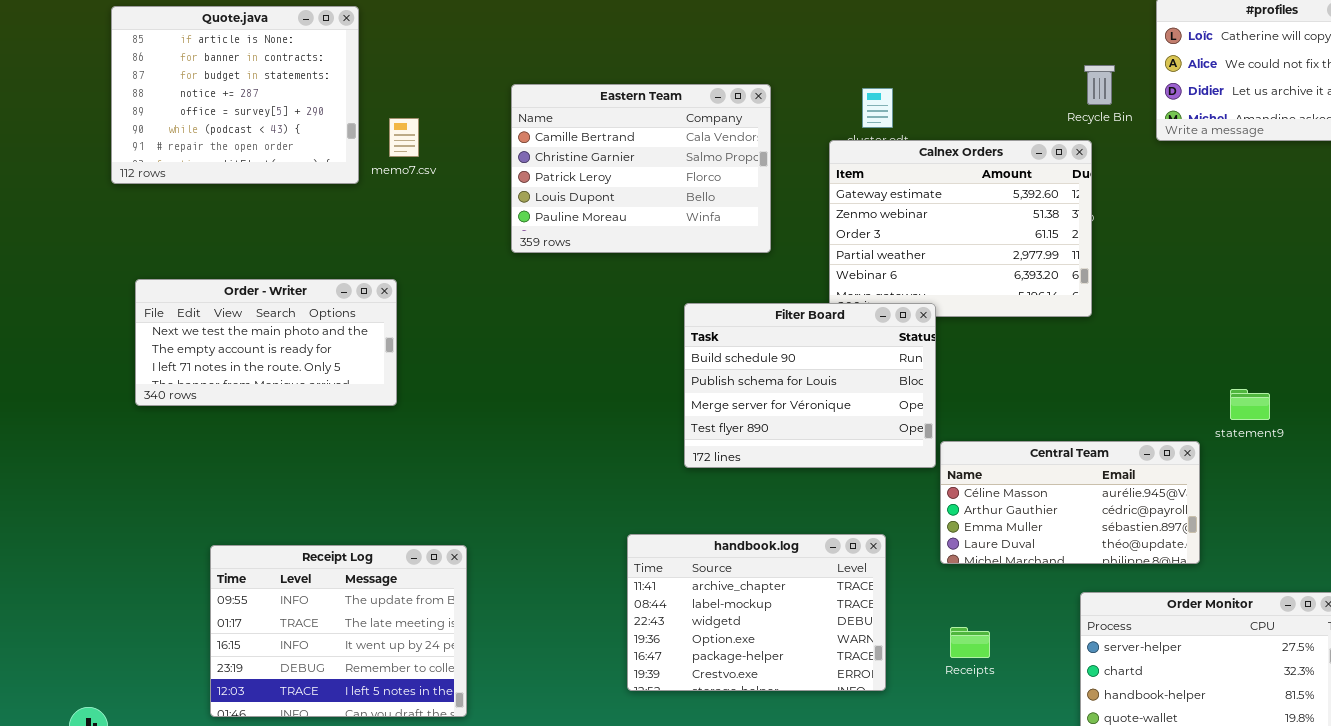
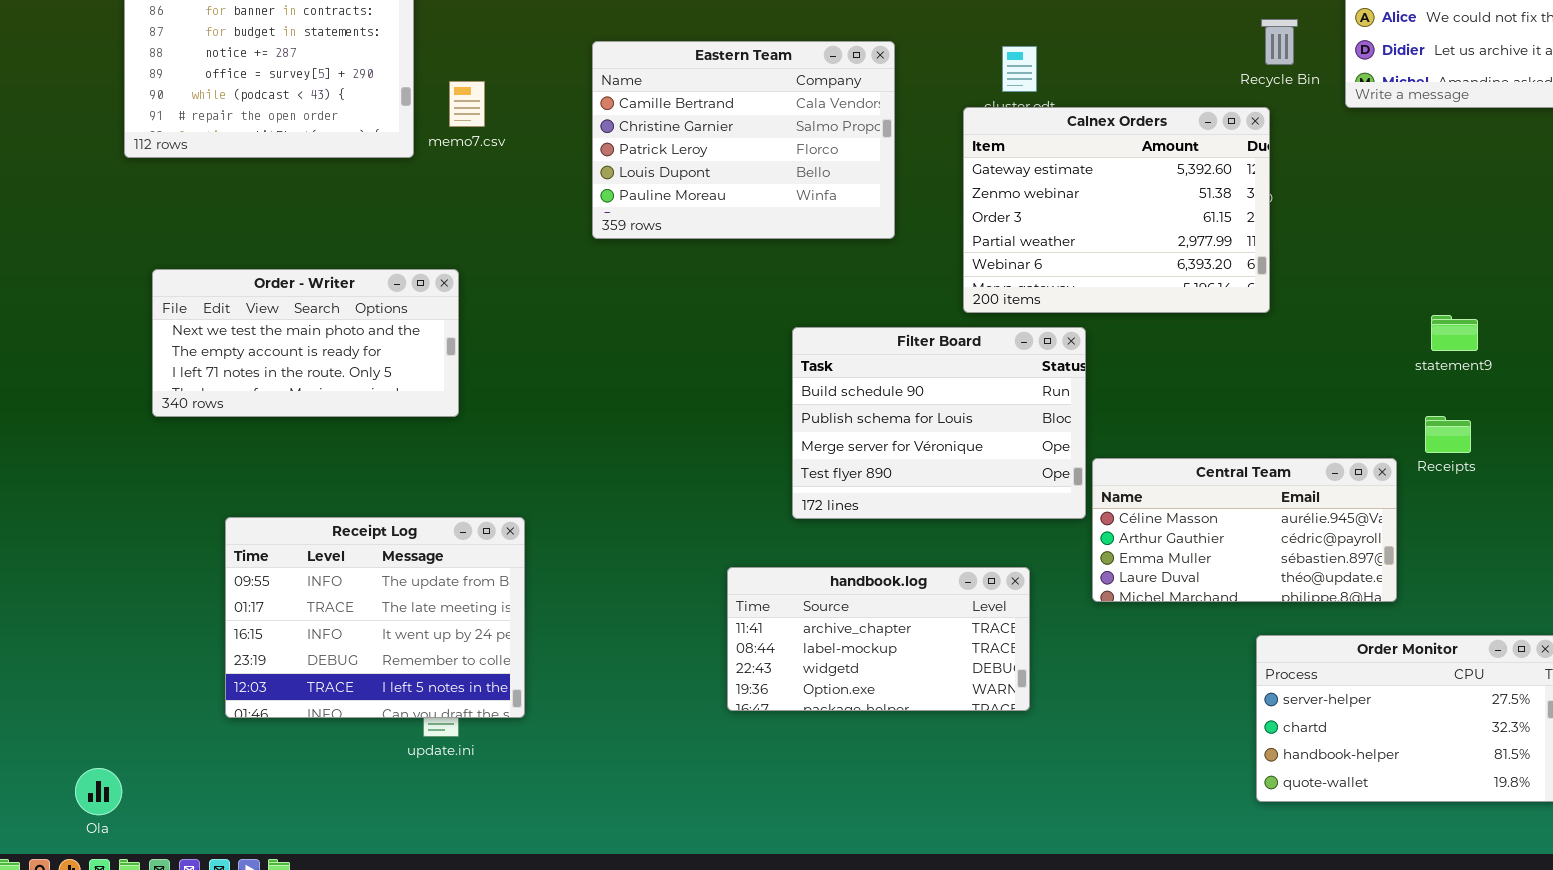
Filter Board: [684,303,936,468] -> [792,327,1086,519], moved
statement9: [1230,389,1270,420] -> [1431,315,1478,351], moved
handbook.log: [627,534,886,691] -> [727,567,1030,711], resized
Receipt Log: [210,545,467,717] -> [225,517,525,718], moved
Receipts: [950,627,990,658] -> [1425,416,1471,453], moved

